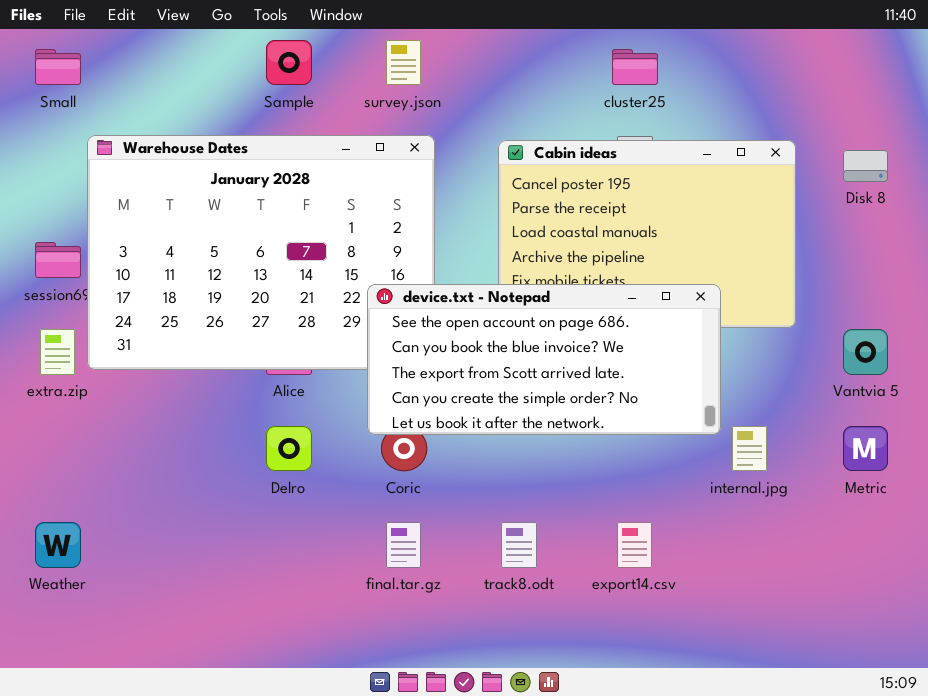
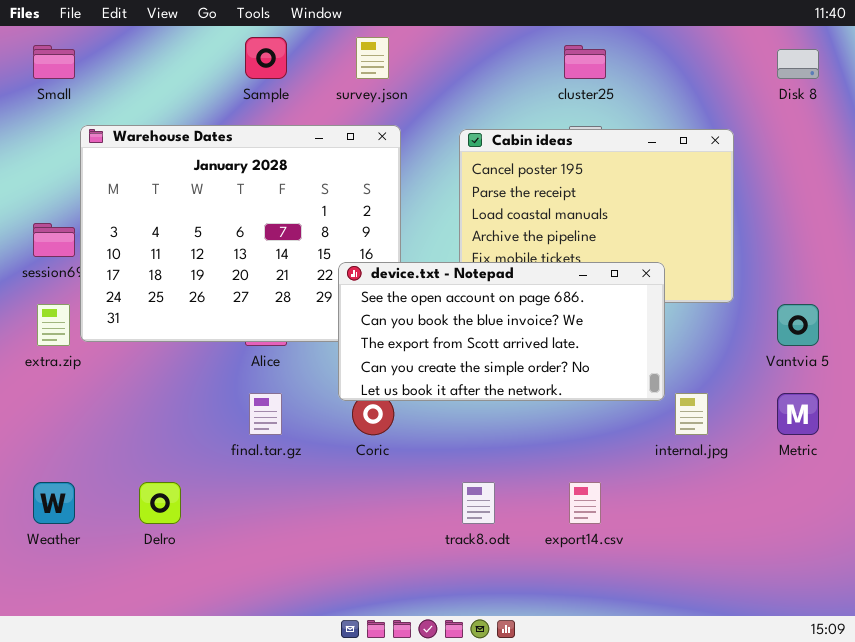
Disk 8: [843,150,888,182] -> [777,49,819,79], moved
Delro: [266,426,312,471] -> [139,482,181,524], moved
final.tar.gz: [386,522,421,568] -> [249,393,282,435], moved

